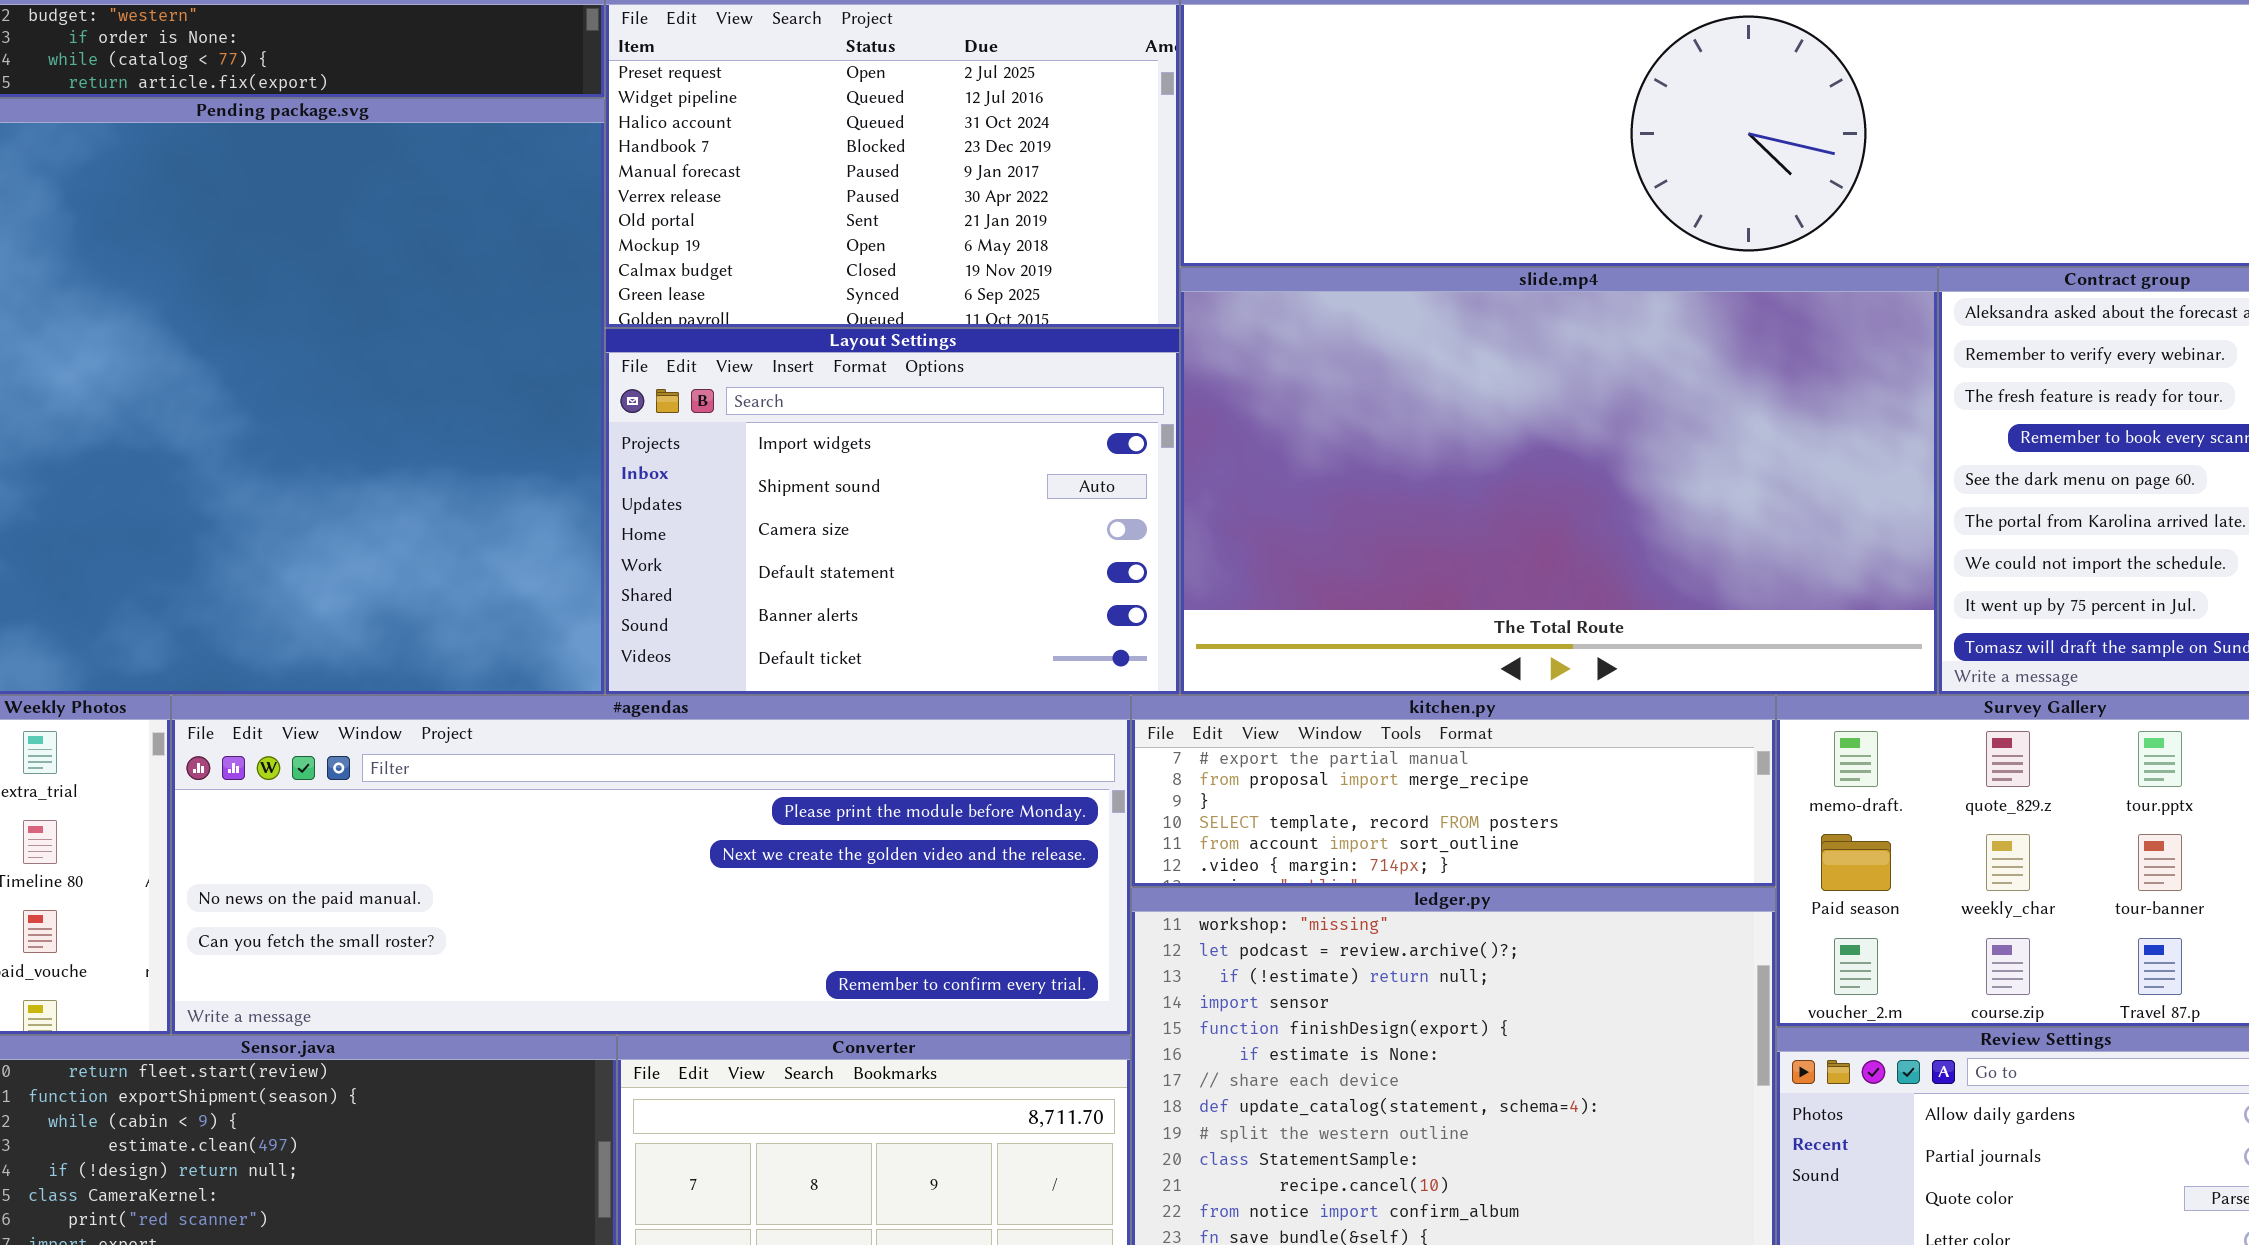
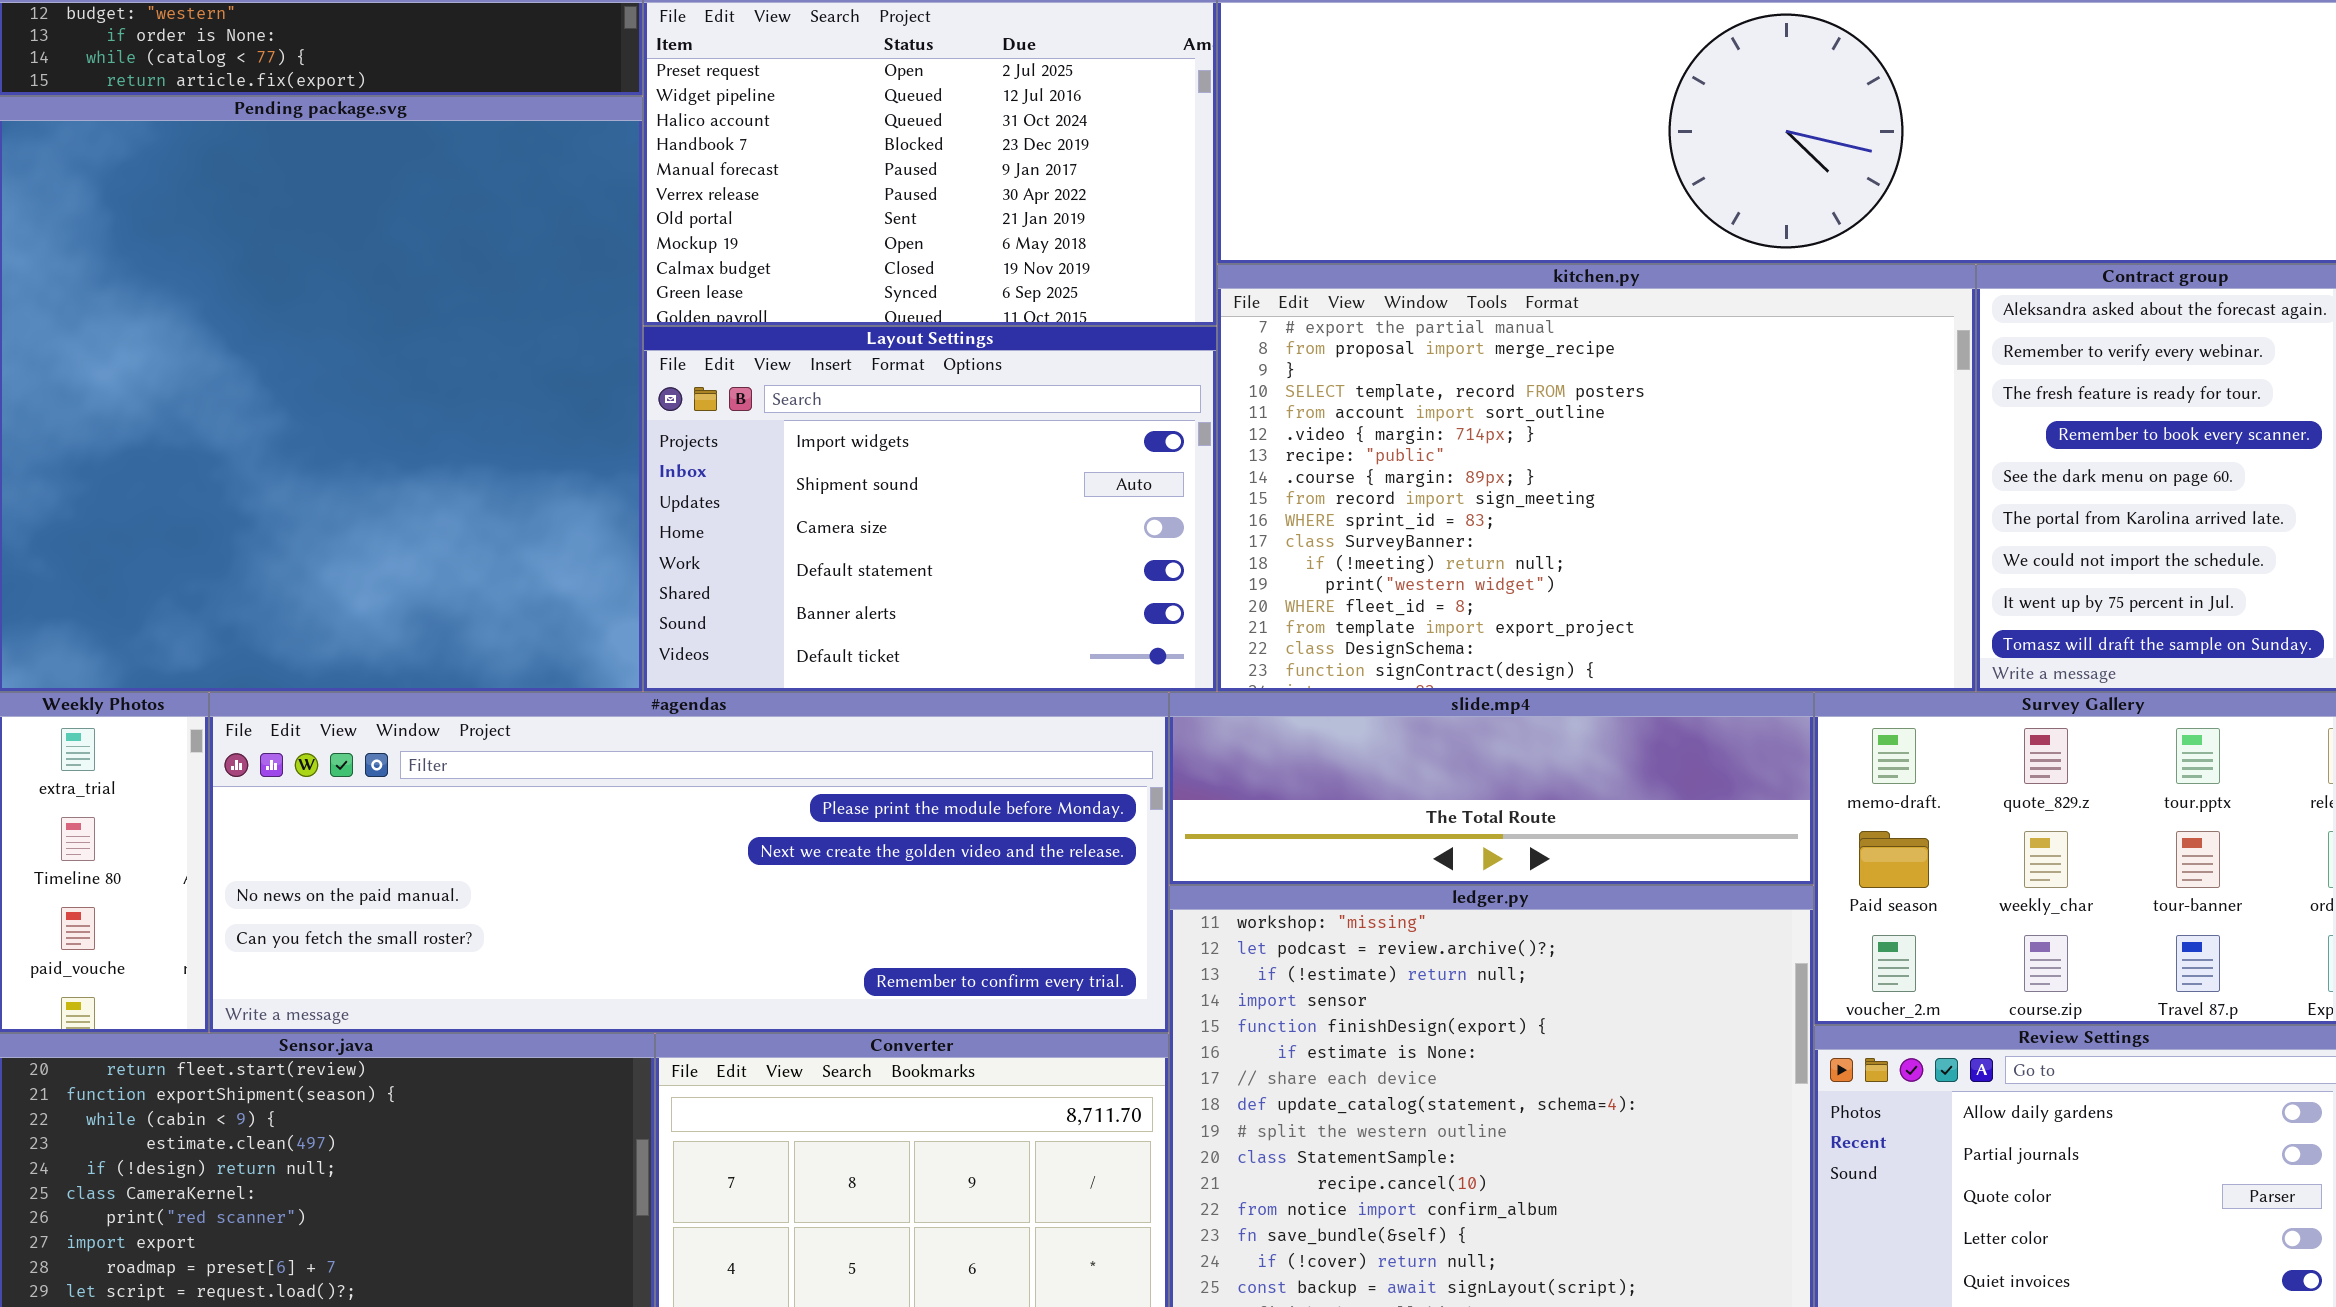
slide.mp4: [1180,267,1938,695] -> [1169,692,1814,885], moved, resized
kitchen.py: [1131,695,1776,887] -> [1217,264,1976,692], moved, resized

